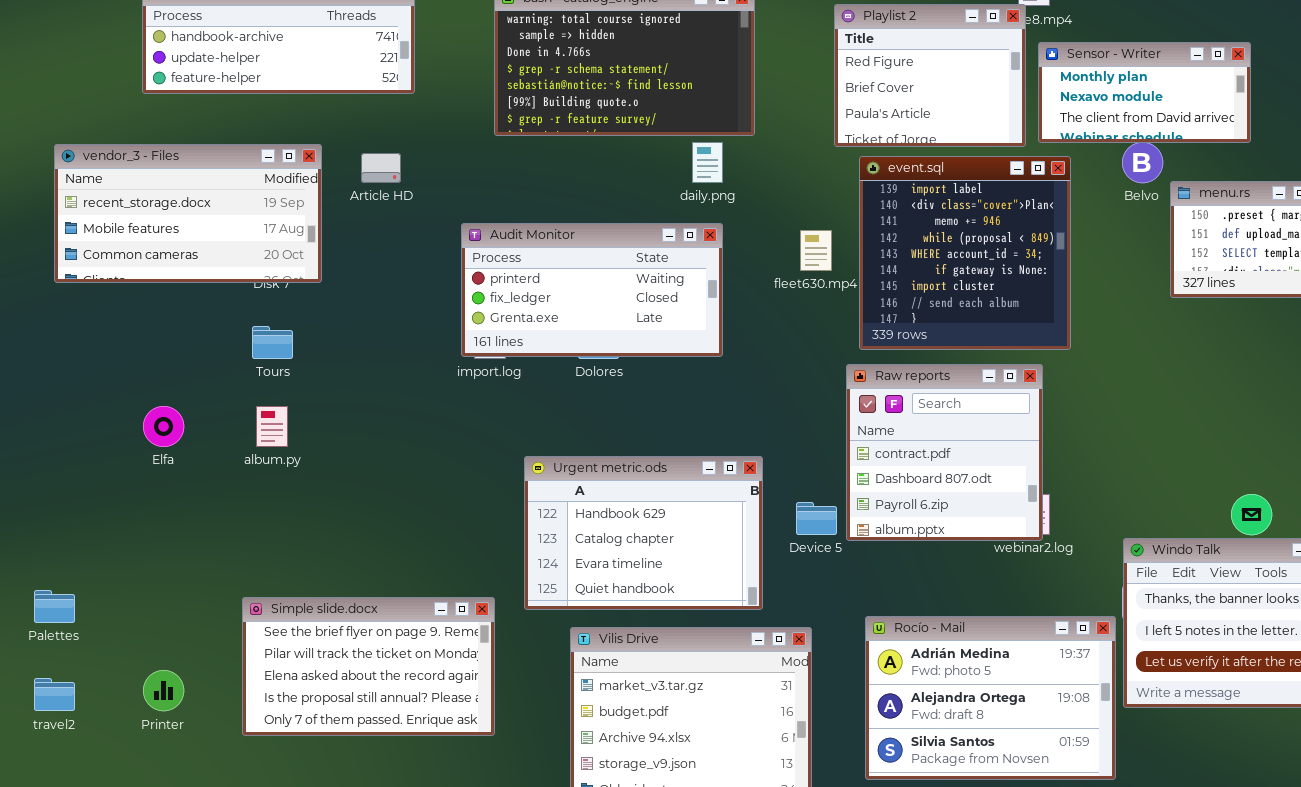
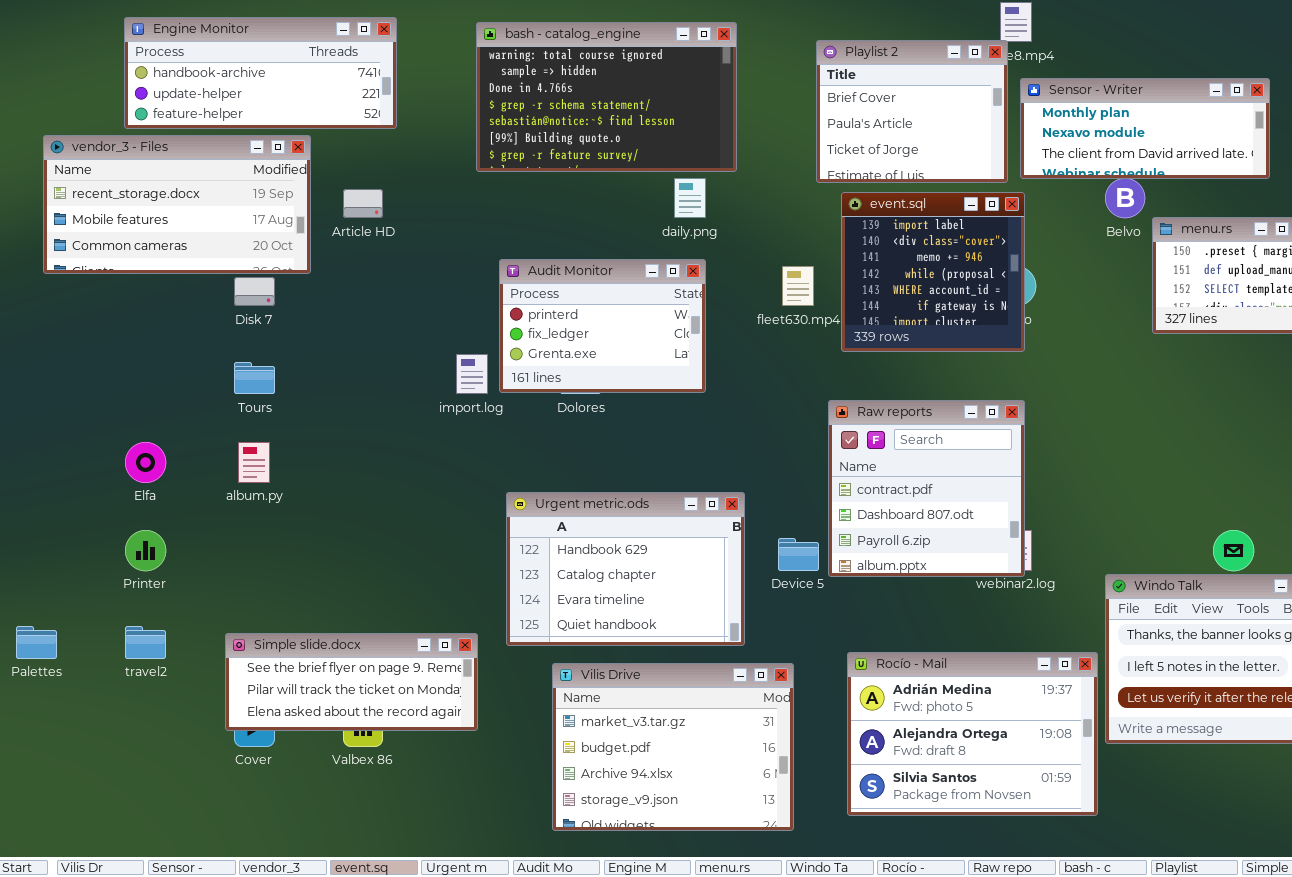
Playlist 2: [834,4,1026,147] -> [816,40,1008,183], scrolled down 1 row
Sensor - Writer: [1038,42,1251,143] -> [1020,78,1270,179], resized
vendor_3 - Files: [54,144,322,283] -> [43,135,311,274], moved
event.sql: [859,156,1071,350] -> [841,192,1025,352], resized
Audit Monitor: [461,223,723,357] -> [499,259,706,393], resized
Simple slide.docx: [242,597,495,736] -> [225,633,478,731], resized
Printer: [143,670,184,711] -> [125,530,166,571], moved
travel2: [34,678,75,711] -> [125,626,166,659], moved

